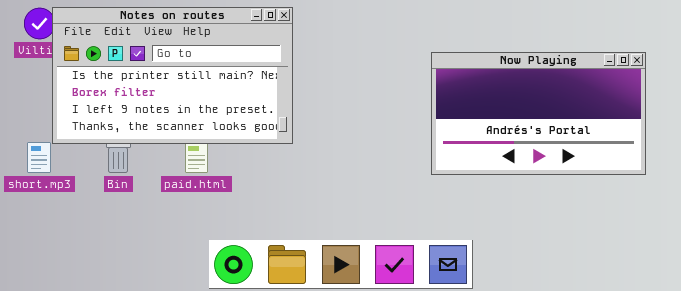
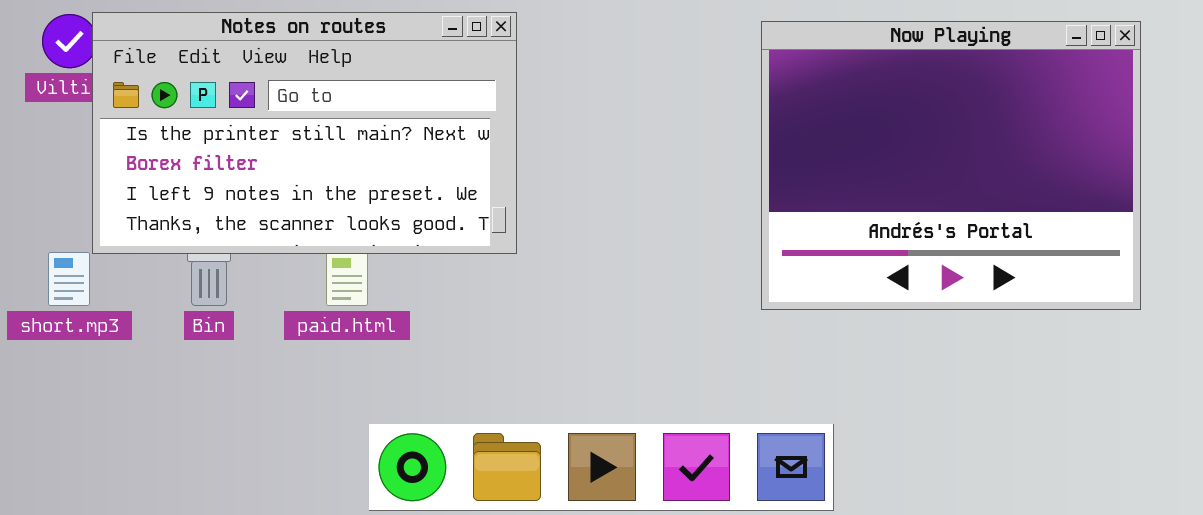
Now Playing: [431,52,646,175] -> [761,21,1141,310], resized

